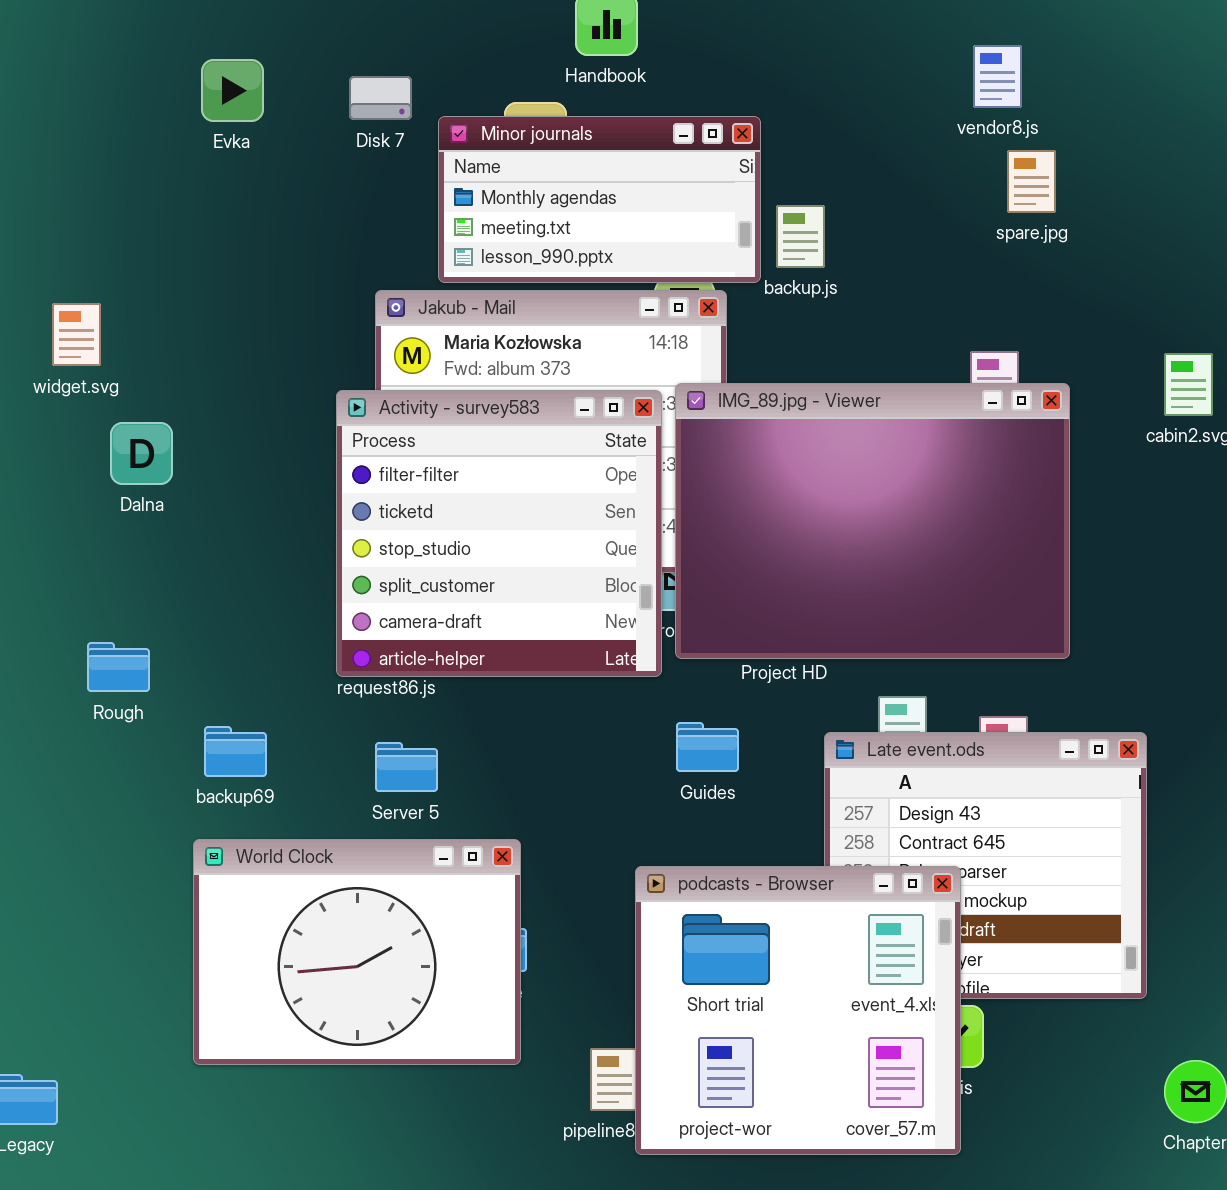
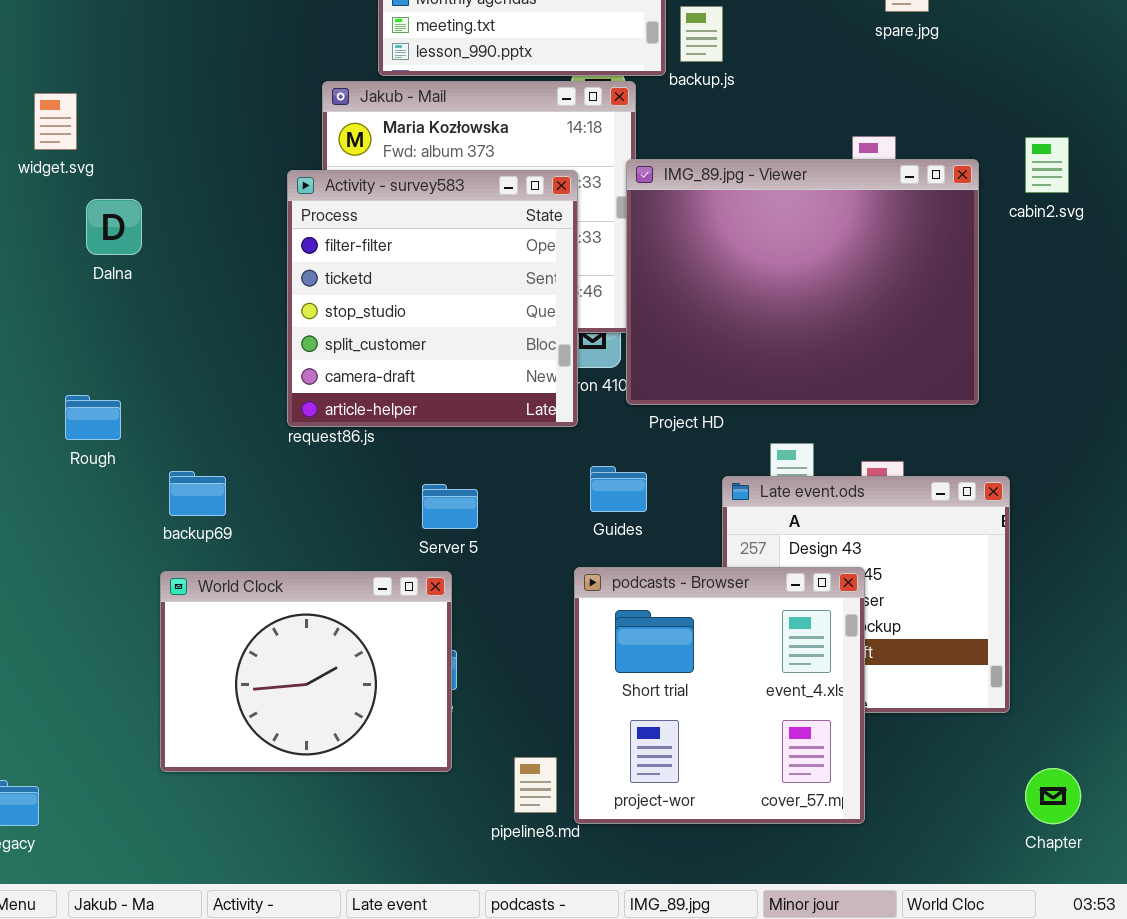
IMG_89.jpg - Viewer: [675,383,1070,659] -> [626,159,979,405], moved
Server 5: [375,742,438,792] -> [422,484,478,529], moved
podcasts - Browser: [635,866,961,1155] -> [574,567,865,824], moved

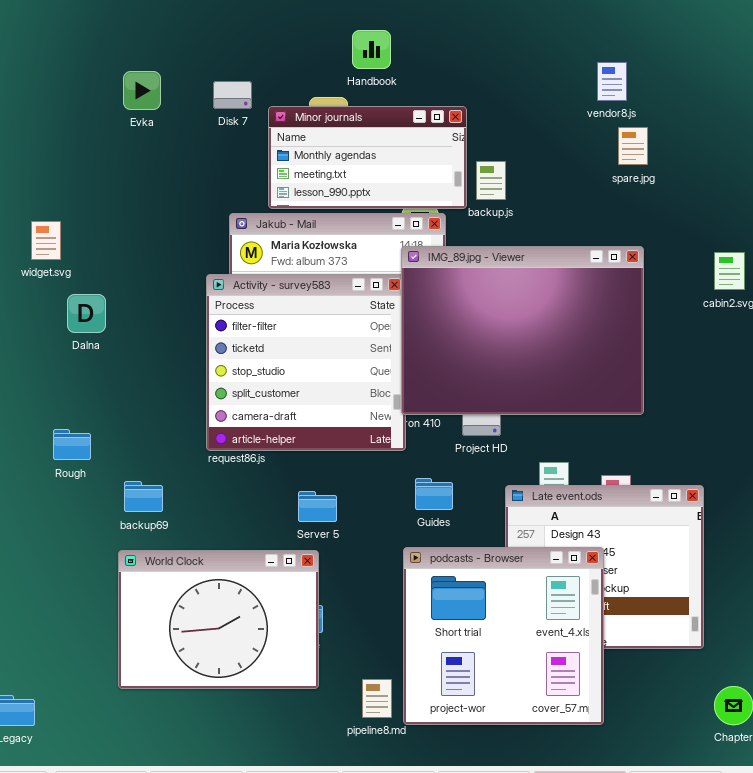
IMG_89.jpg - Viewer: [626,159,979,405] -> [401,246,644,415], moved

